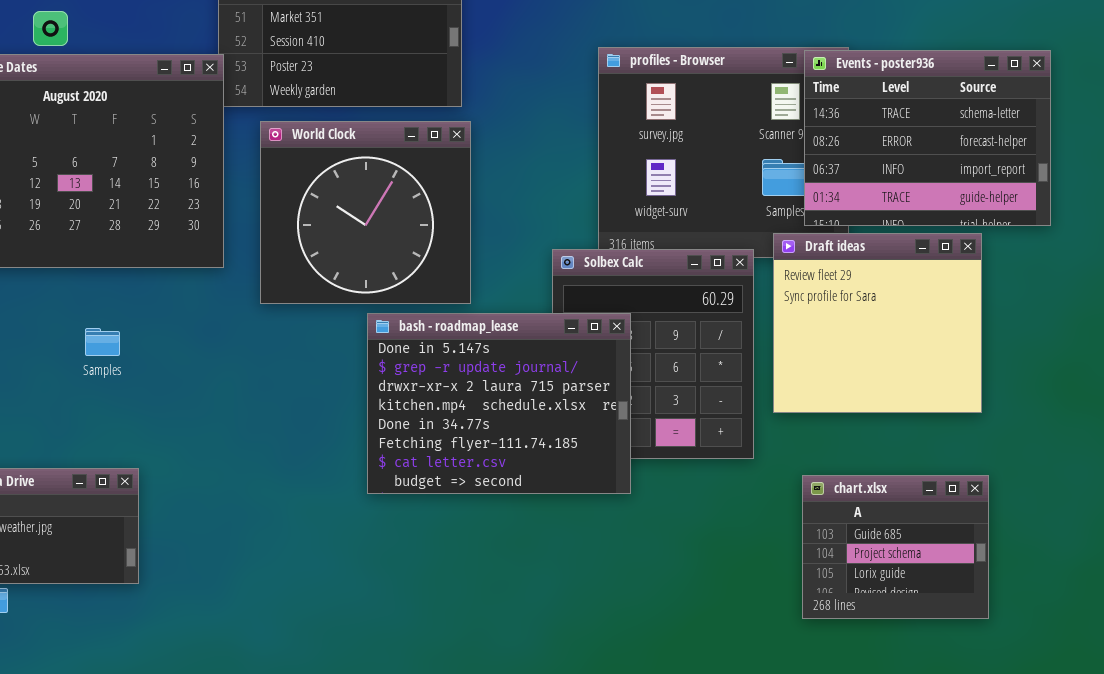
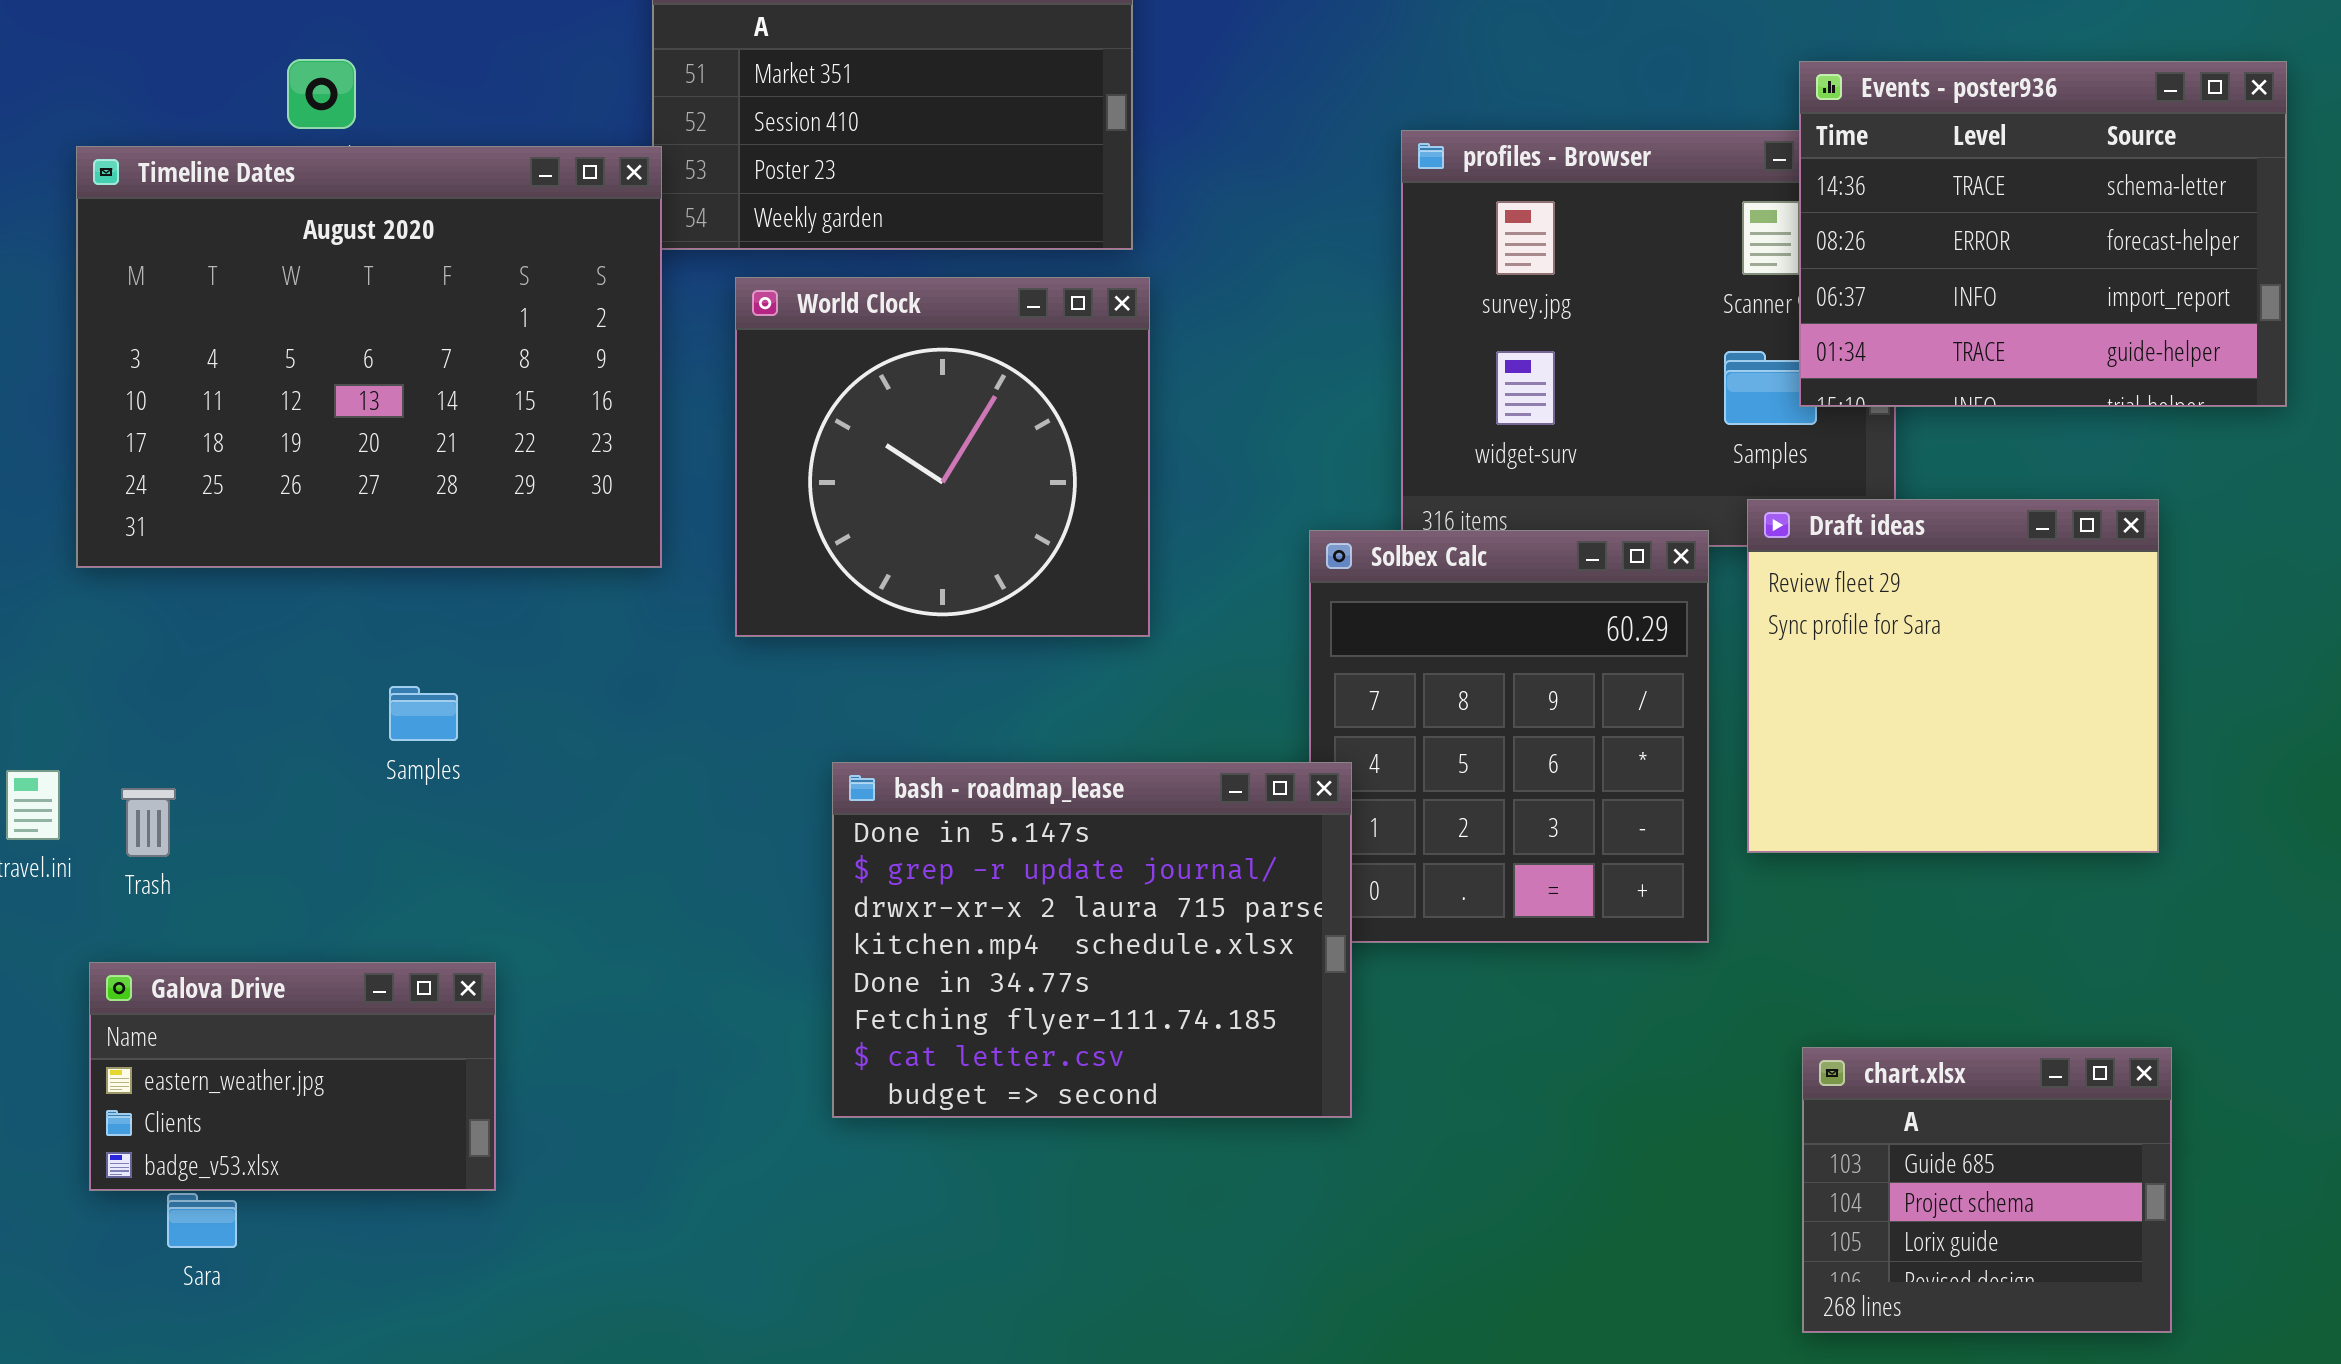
Events - poster936: [804,50,1051,226] -> [1799,61,2287,407], moved
bash - roadmap_lease: [367,313,631,494] -> [832,762,1352,1118], moved
chart.xlsx: [802,475,989,619] -> [1802,1047,2172,1333], moved

